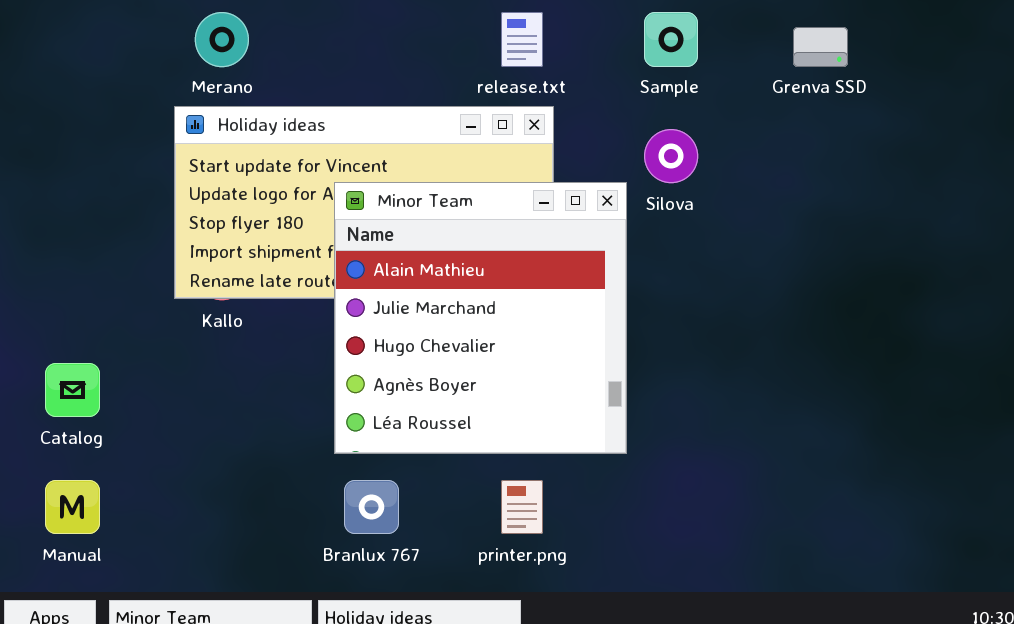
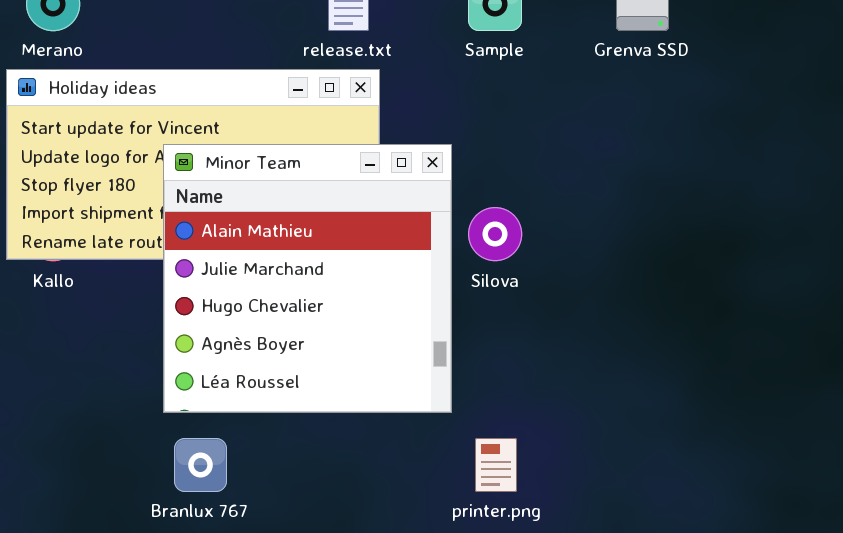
Silova: [644,129,698,183] -> [468,207,522,261], moved
printer.png: [501,480,543,534] -> [475,438,517,492], moved

